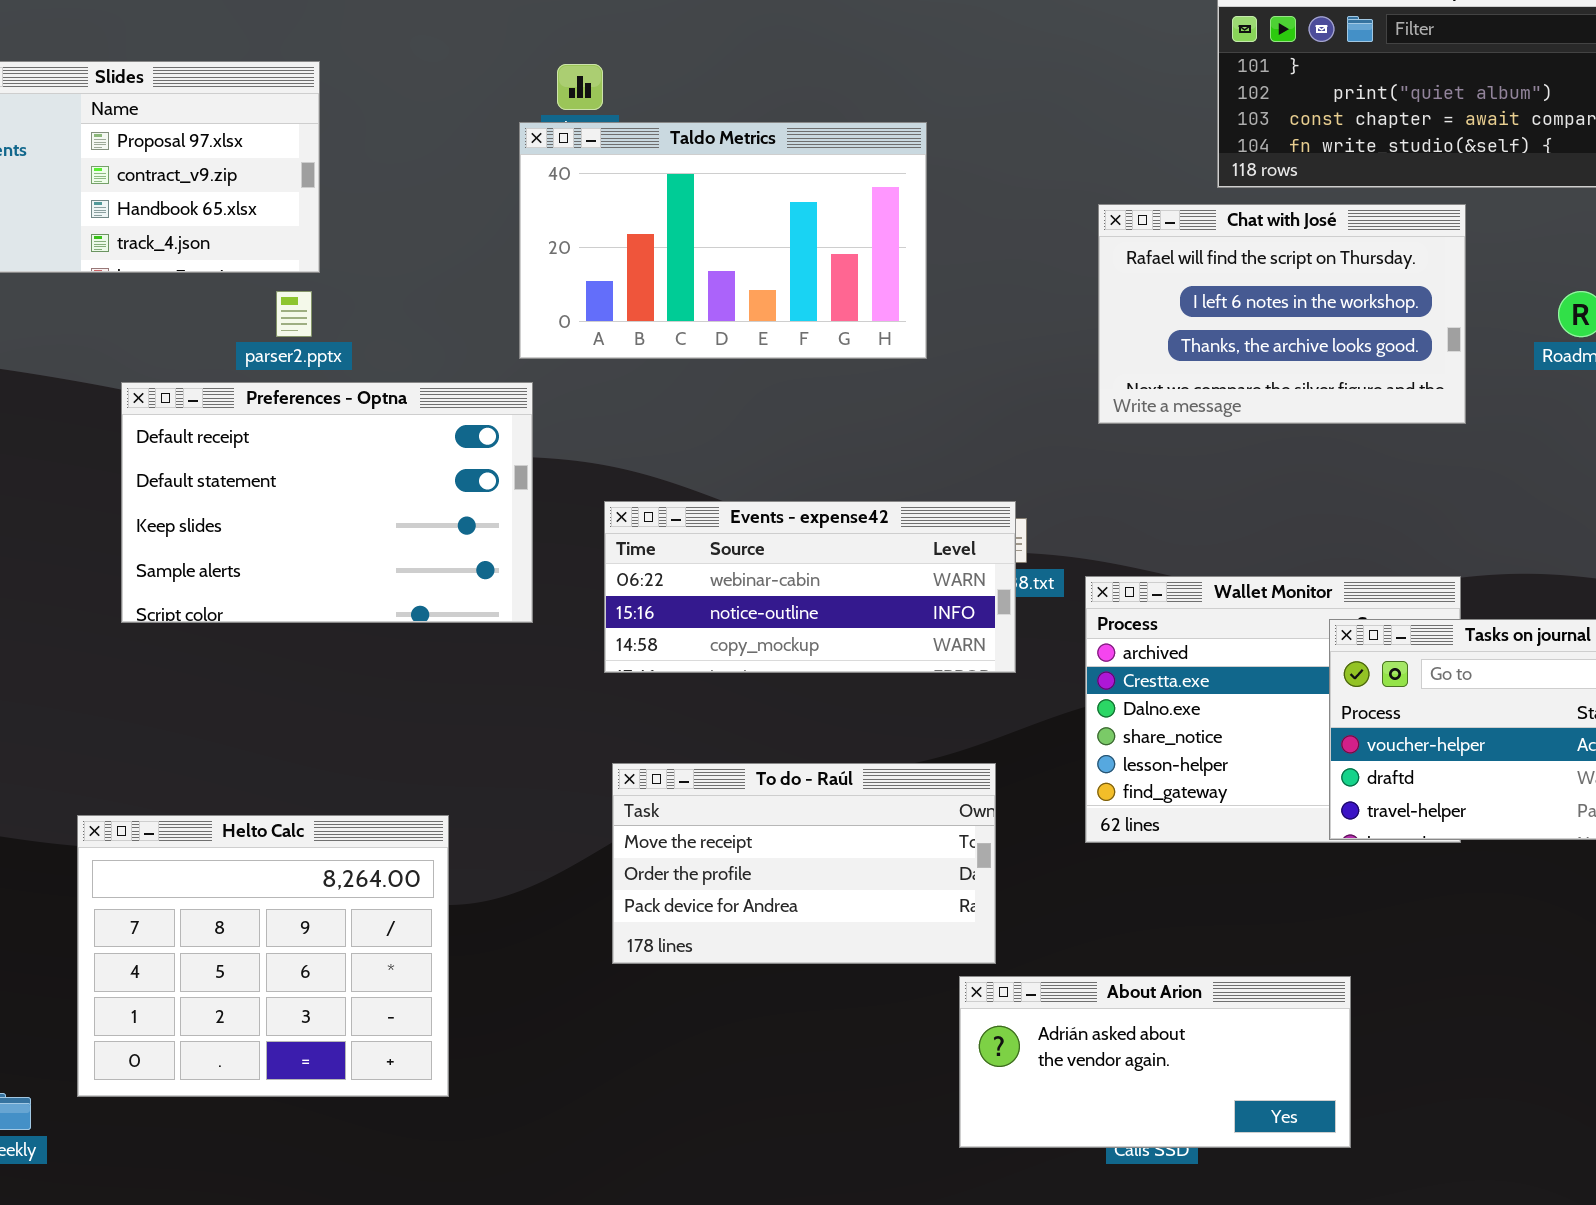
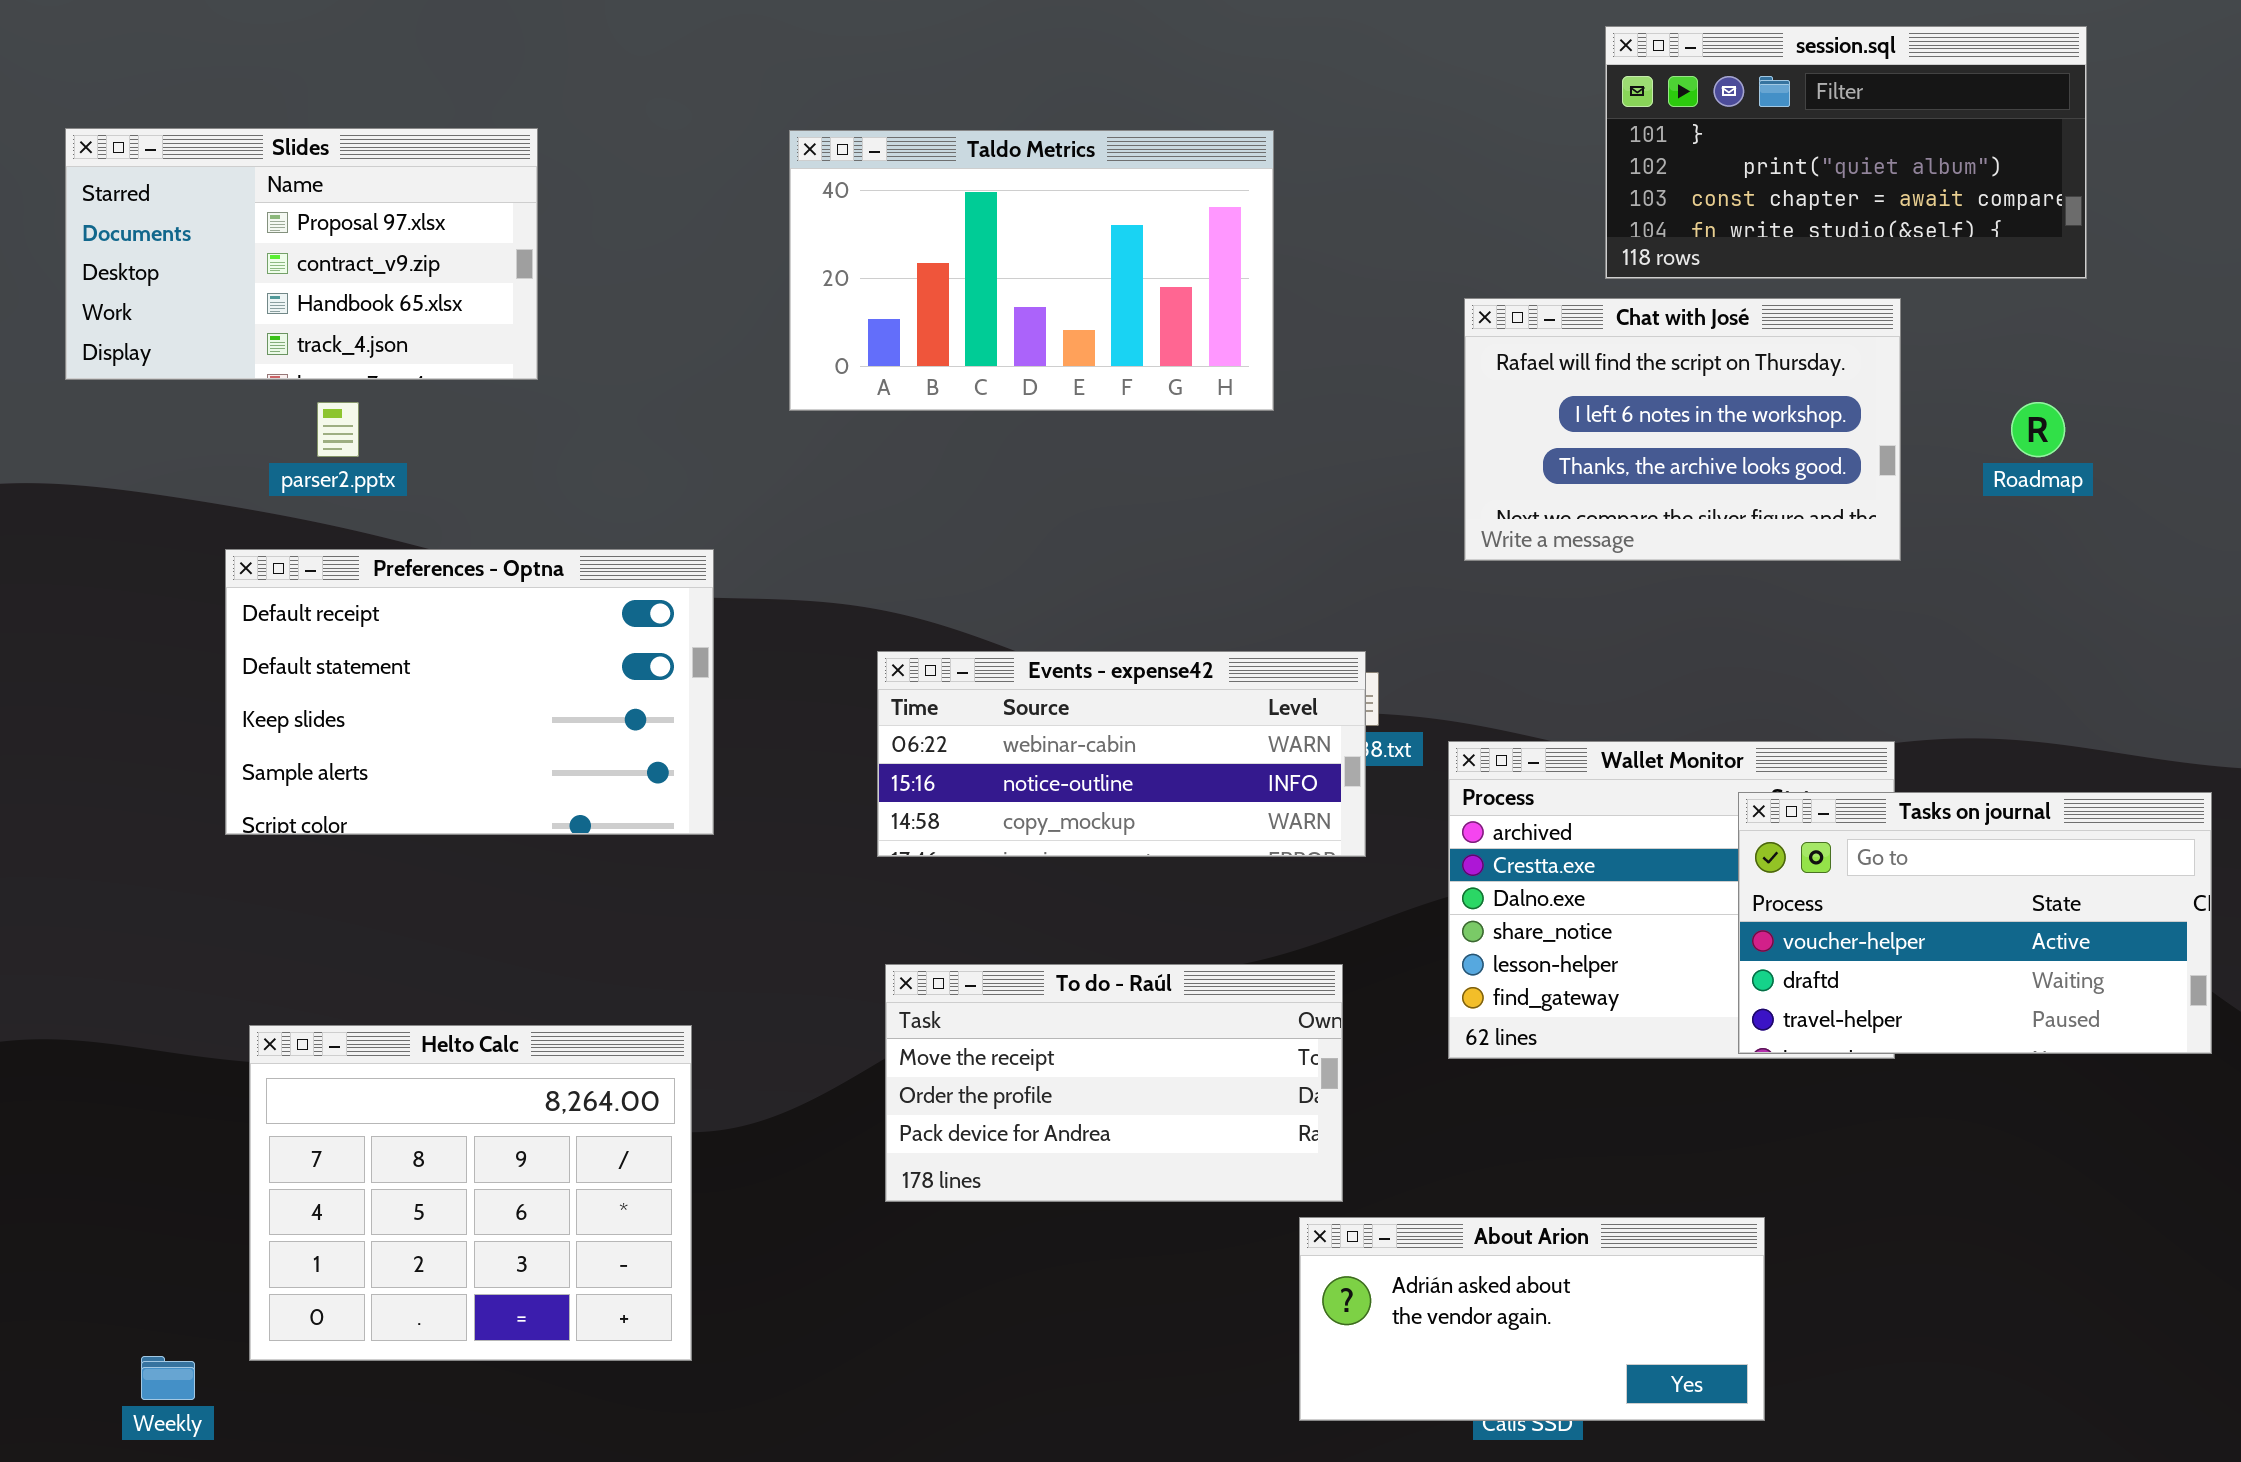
Taldo Metrics: [519,122,927,359] -> [789,130,1274,411], moved
parser2.pptx: [276,291,312,337] -> [317,402,359,457], moved
Preferences - Optna: [121,382,533,623] -> [225,549,714,835], moved

